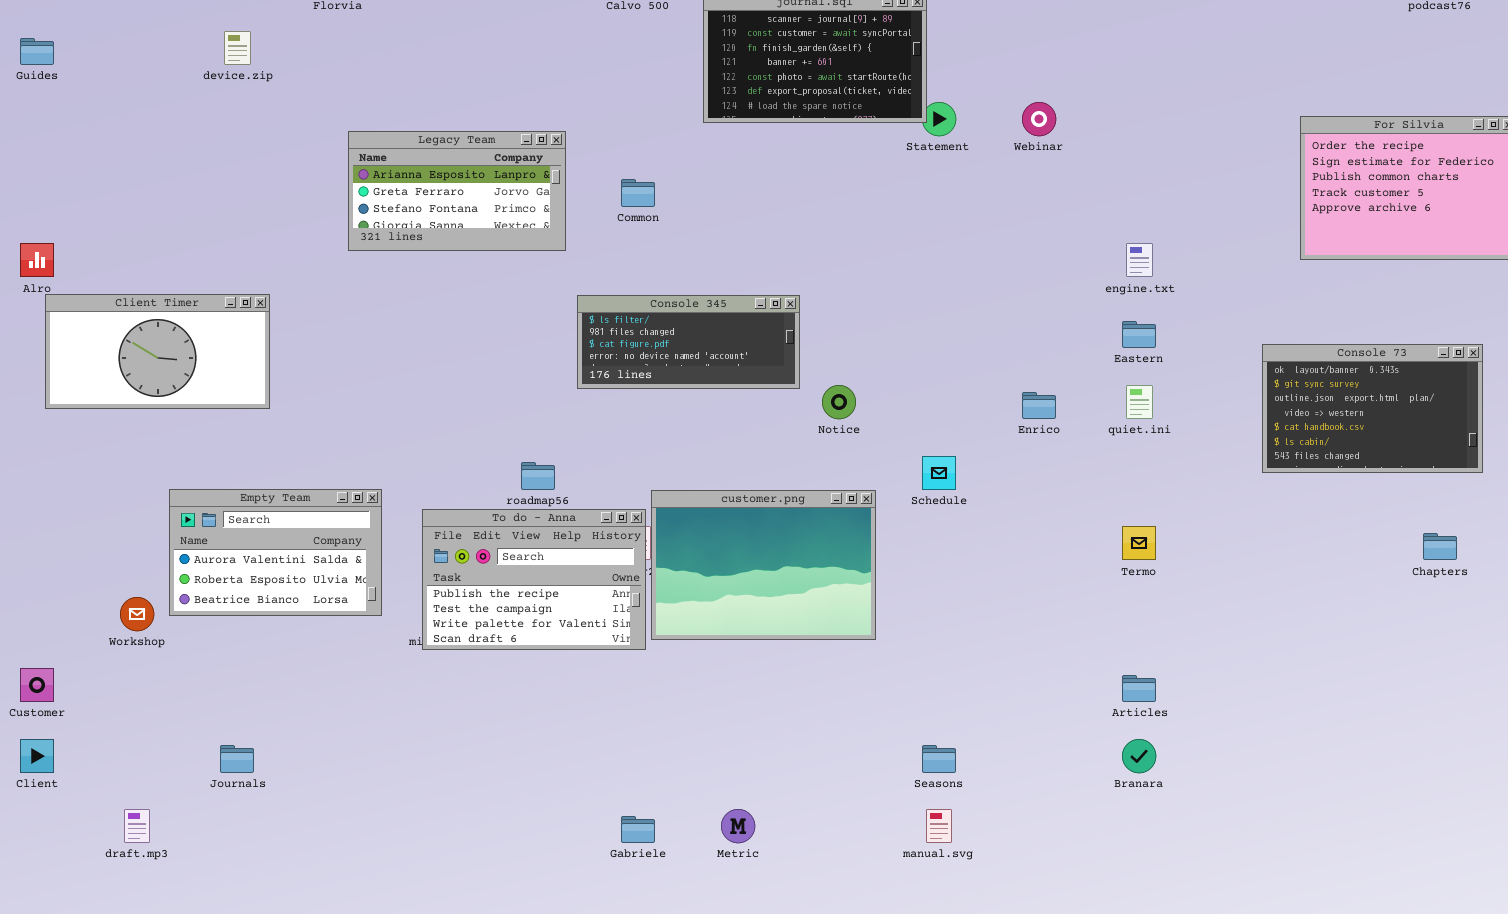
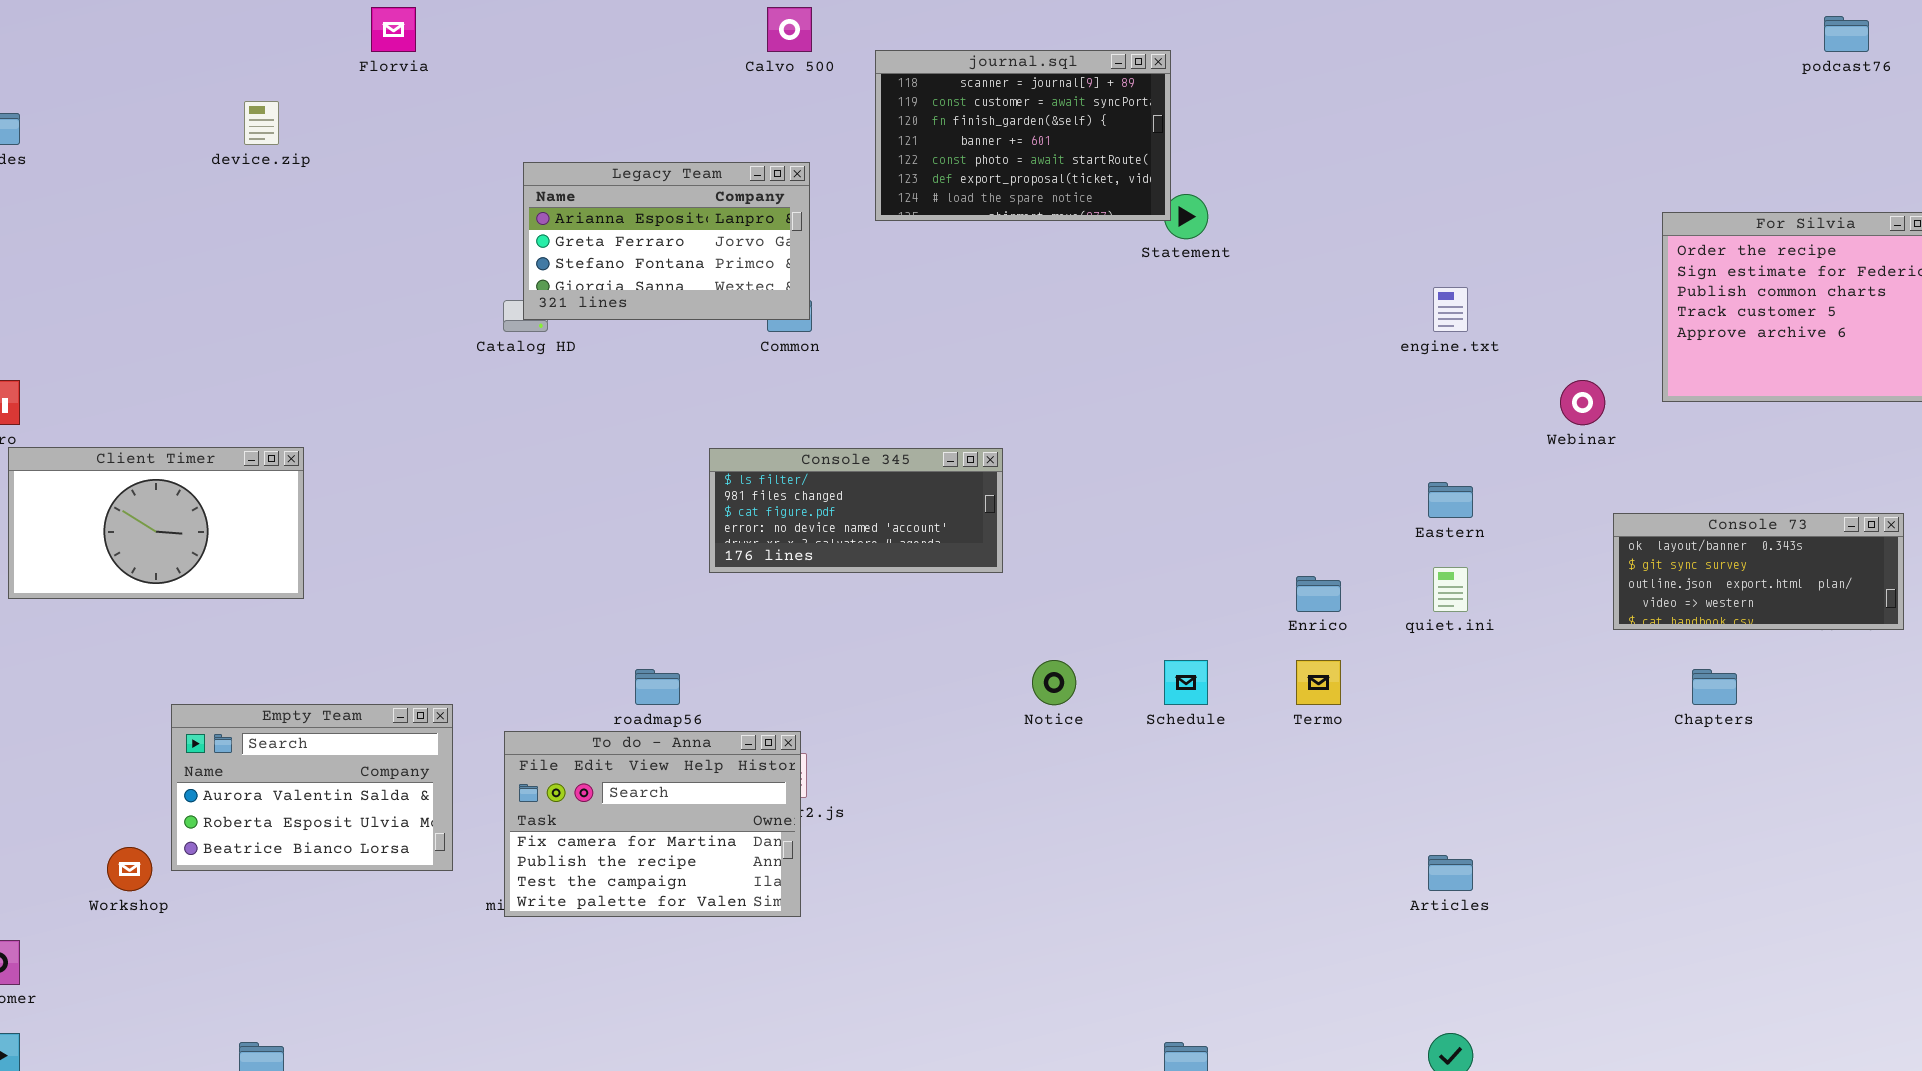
Webinar: [1022,102,1056,136] -> [1560,380,1605,425], moved
Legacy Team: [348,131,566,251] -> [523,162,810,320], moved
engine.txt: [1126,243,1153,277] -> [1433,287,1468,332], moved
Console 73: [1262,344,1483,473] -> [1613,513,1904,630], resized
Notice: [822,385,856,419] -> [1032,660,1076,705], moved
customer.png: [651,490,876,640] -> none, closed
To do - Anna: [422,509,646,650] -> [504,731,801,917], scrolled up 1 row
Termo: [1122,526,1156,560] -> [1296,660,1341,705], moved
Chapters: [1423,533,1457,560] -> [1692,669,1737,705], moved
Articles: [1122,675,1156,702] -> [1428,855,1473,891], moved

